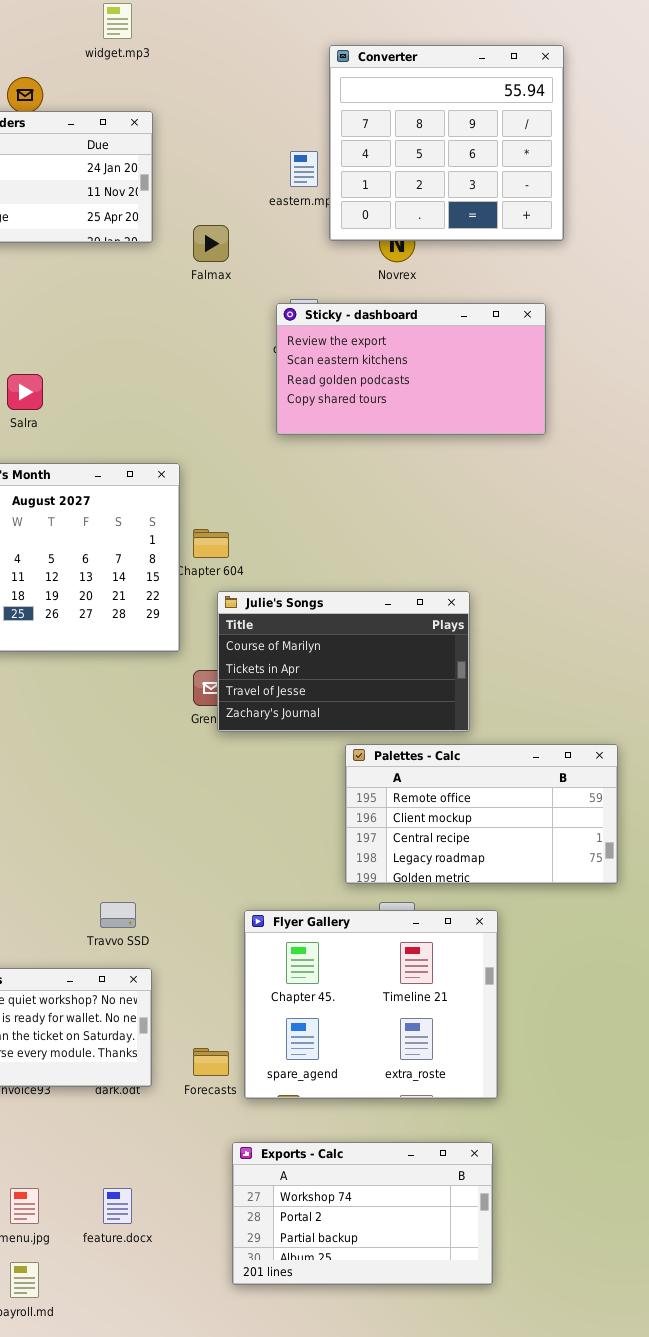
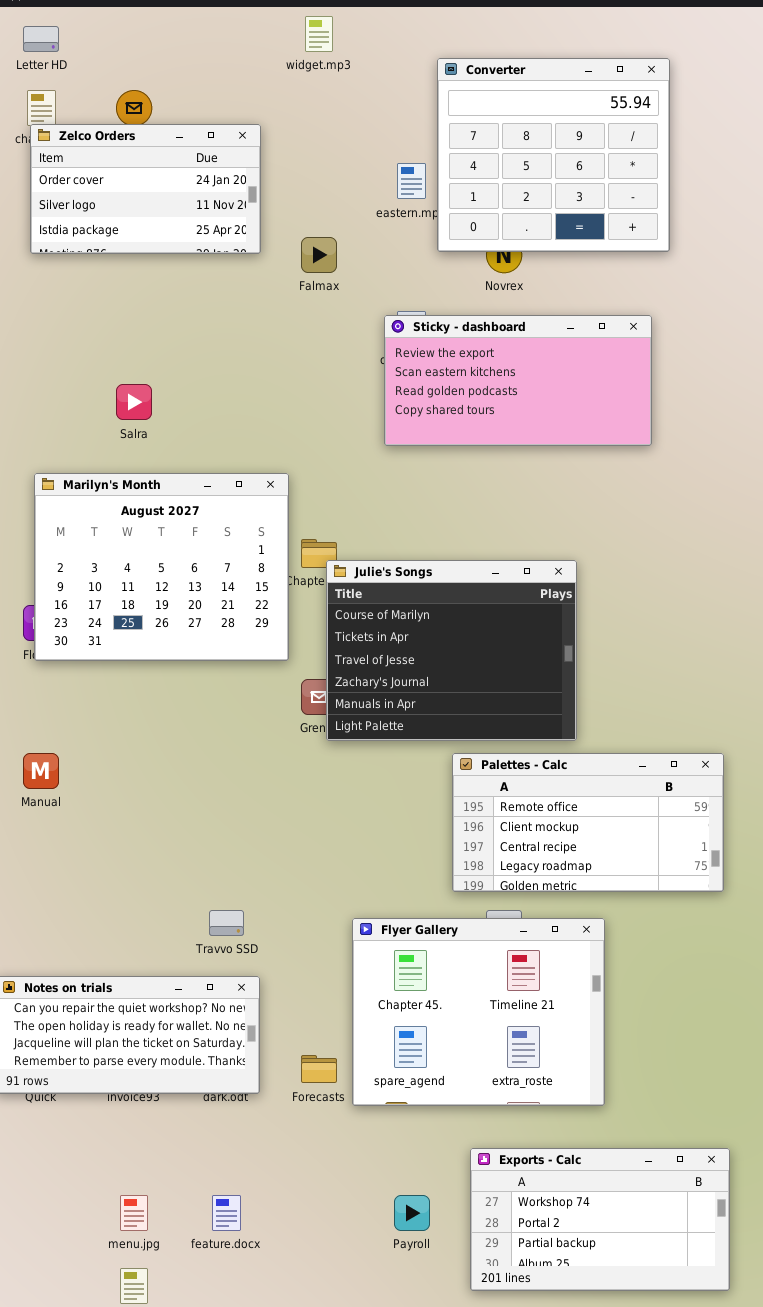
widget.mp3: [103,3,132,39] -> [305,16,333,52], moved
Julie's Songs: [217,591,470,732] -> [326,560,577,741], resized
Exports - Calc: [232,1142,493,1285] -> [470,1148,730,1291], moved

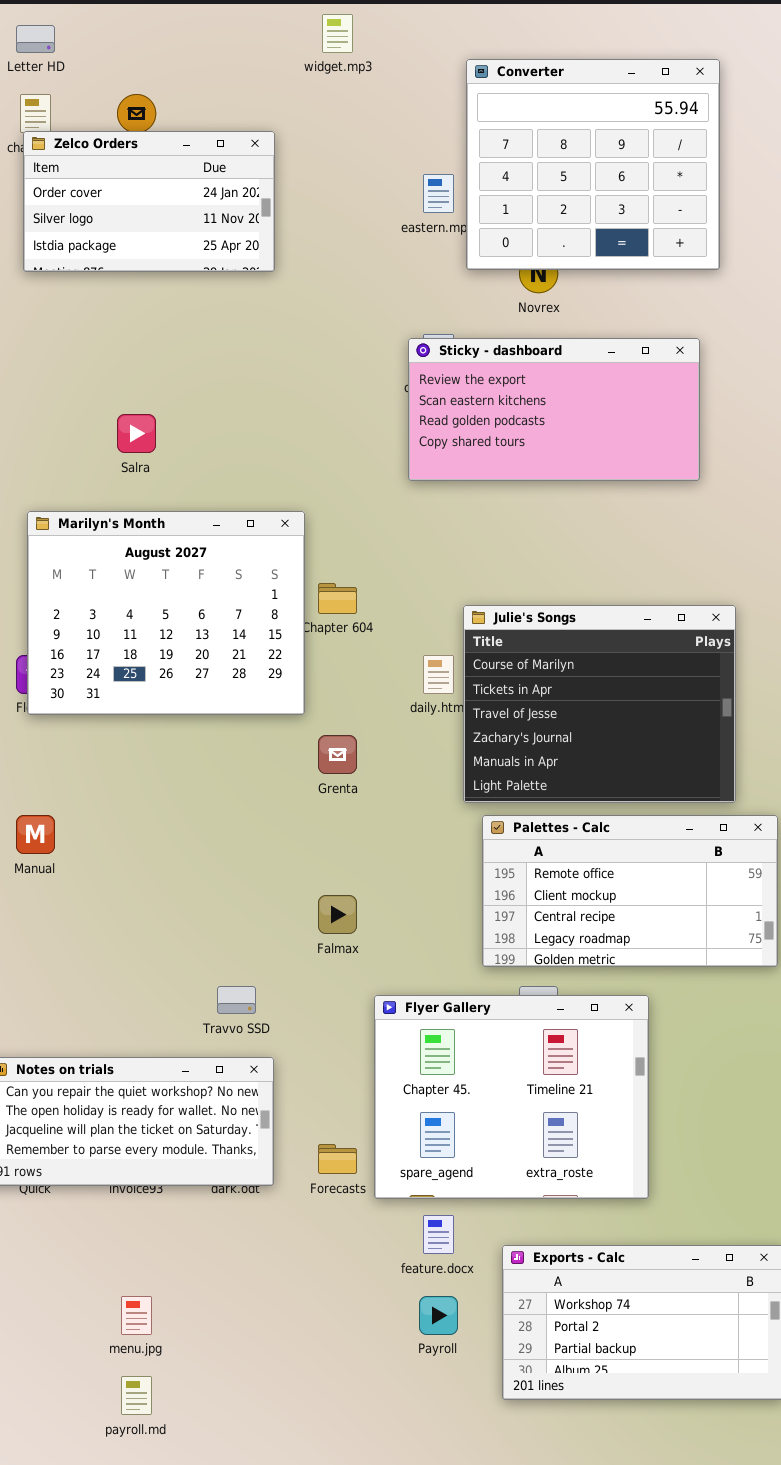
Falmax: [301,237,337,273] -> [318,895,357,934], moved
Julie's Songs: [326,560,577,741] -> [463,605,736,803], moved
feature.docx: [212,1195,241,1231] -> [423,1215,454,1254], moved

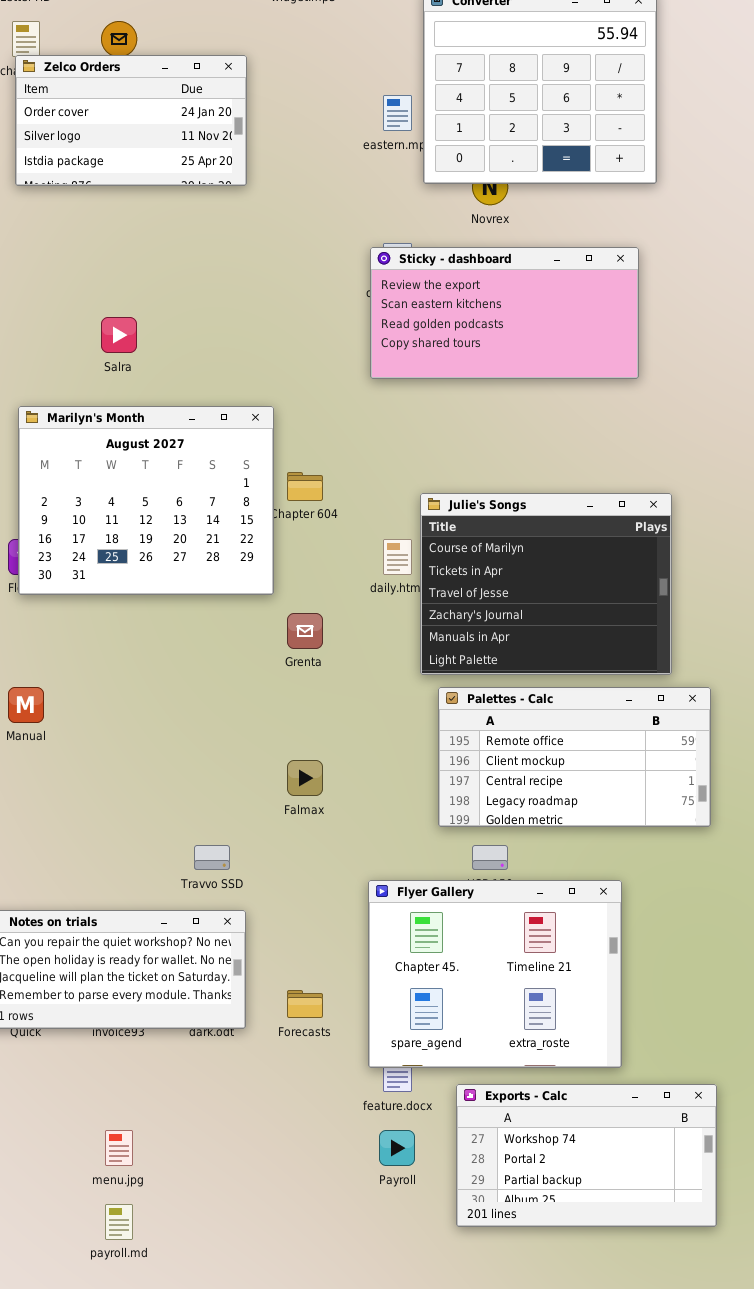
Flyer Gallery: [374,995,649,1199] -> [368,880,622,1068], moved

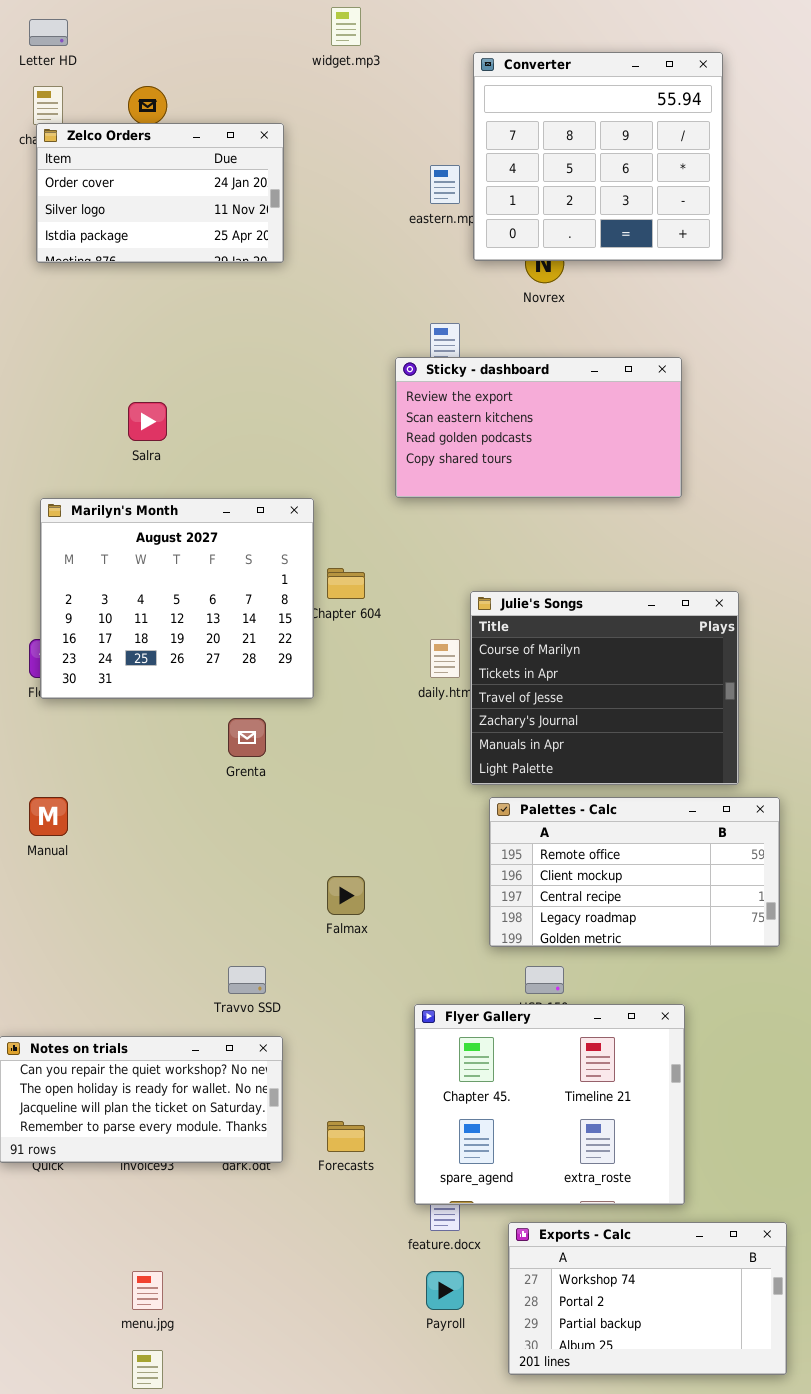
Sticky - dashboard: [370,247,639,379] -> [395,357,682,498], moved
Grenta: [287,613,323,649] -> [228,718,266,757], moved

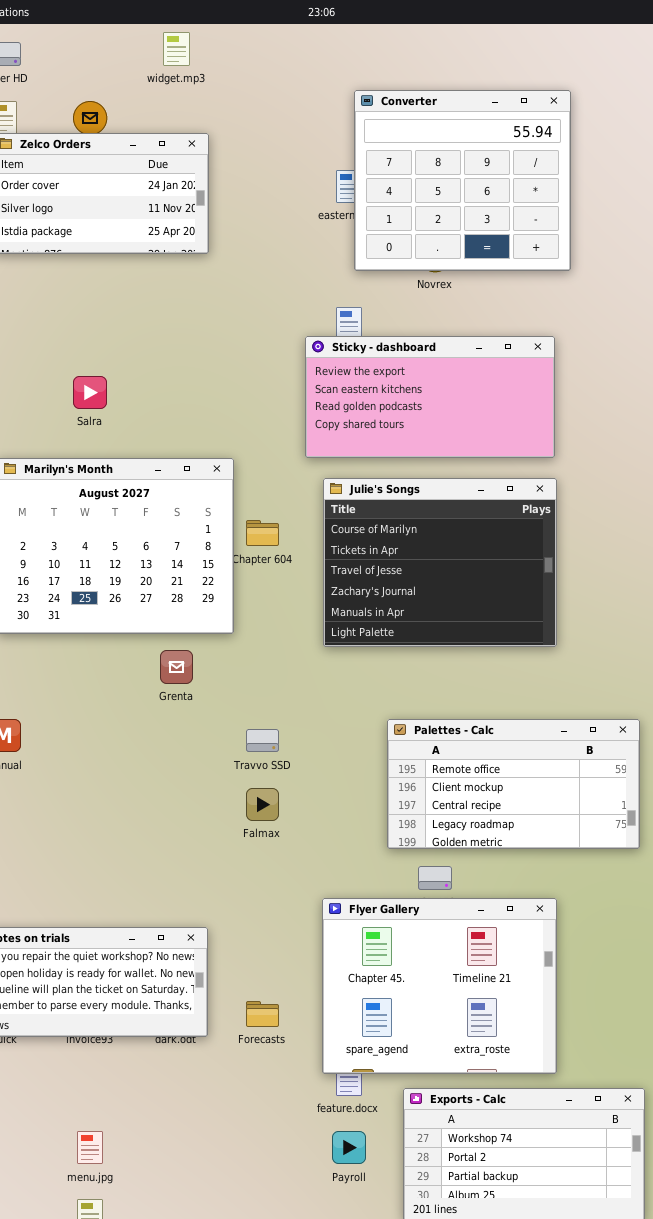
widget.mp3: [331,7,361,46] -> [163,32,190,66], moved
Converter: [473,52,723,261] -> [354,90,571,271], moved
Julie's Songs: [470,591,739,785] -> [323,478,557,647], moved
Travvo SSD: [228,966,266,994] -> [246,729,279,752], moved

